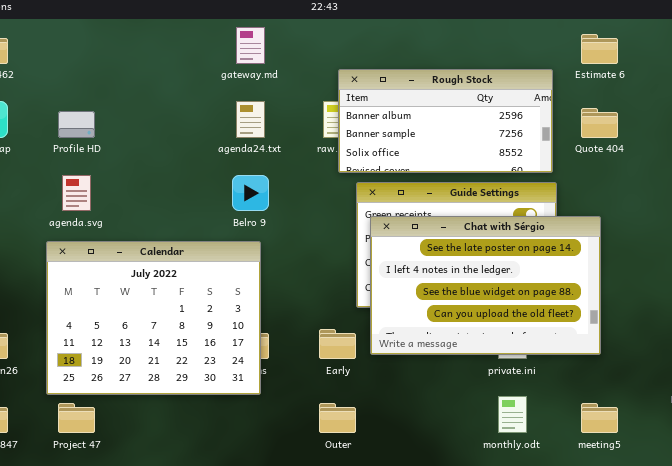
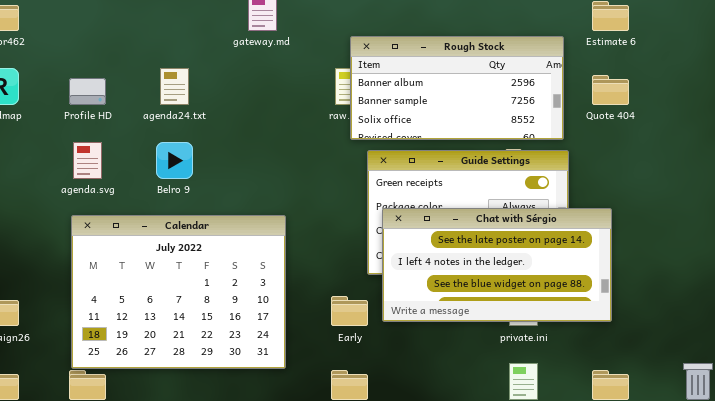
agenda24.txt: [236,101,265,138] -> [160,68,189,105], moved
Belro 9: [232,175,269,211] -> [156,142,193,179], moved
Chat with Sérgio: [370,216,601,355] -> [382,208,612,322], resized
Calendar: [46,241,261,395] -> [71,215,286,369], moved

